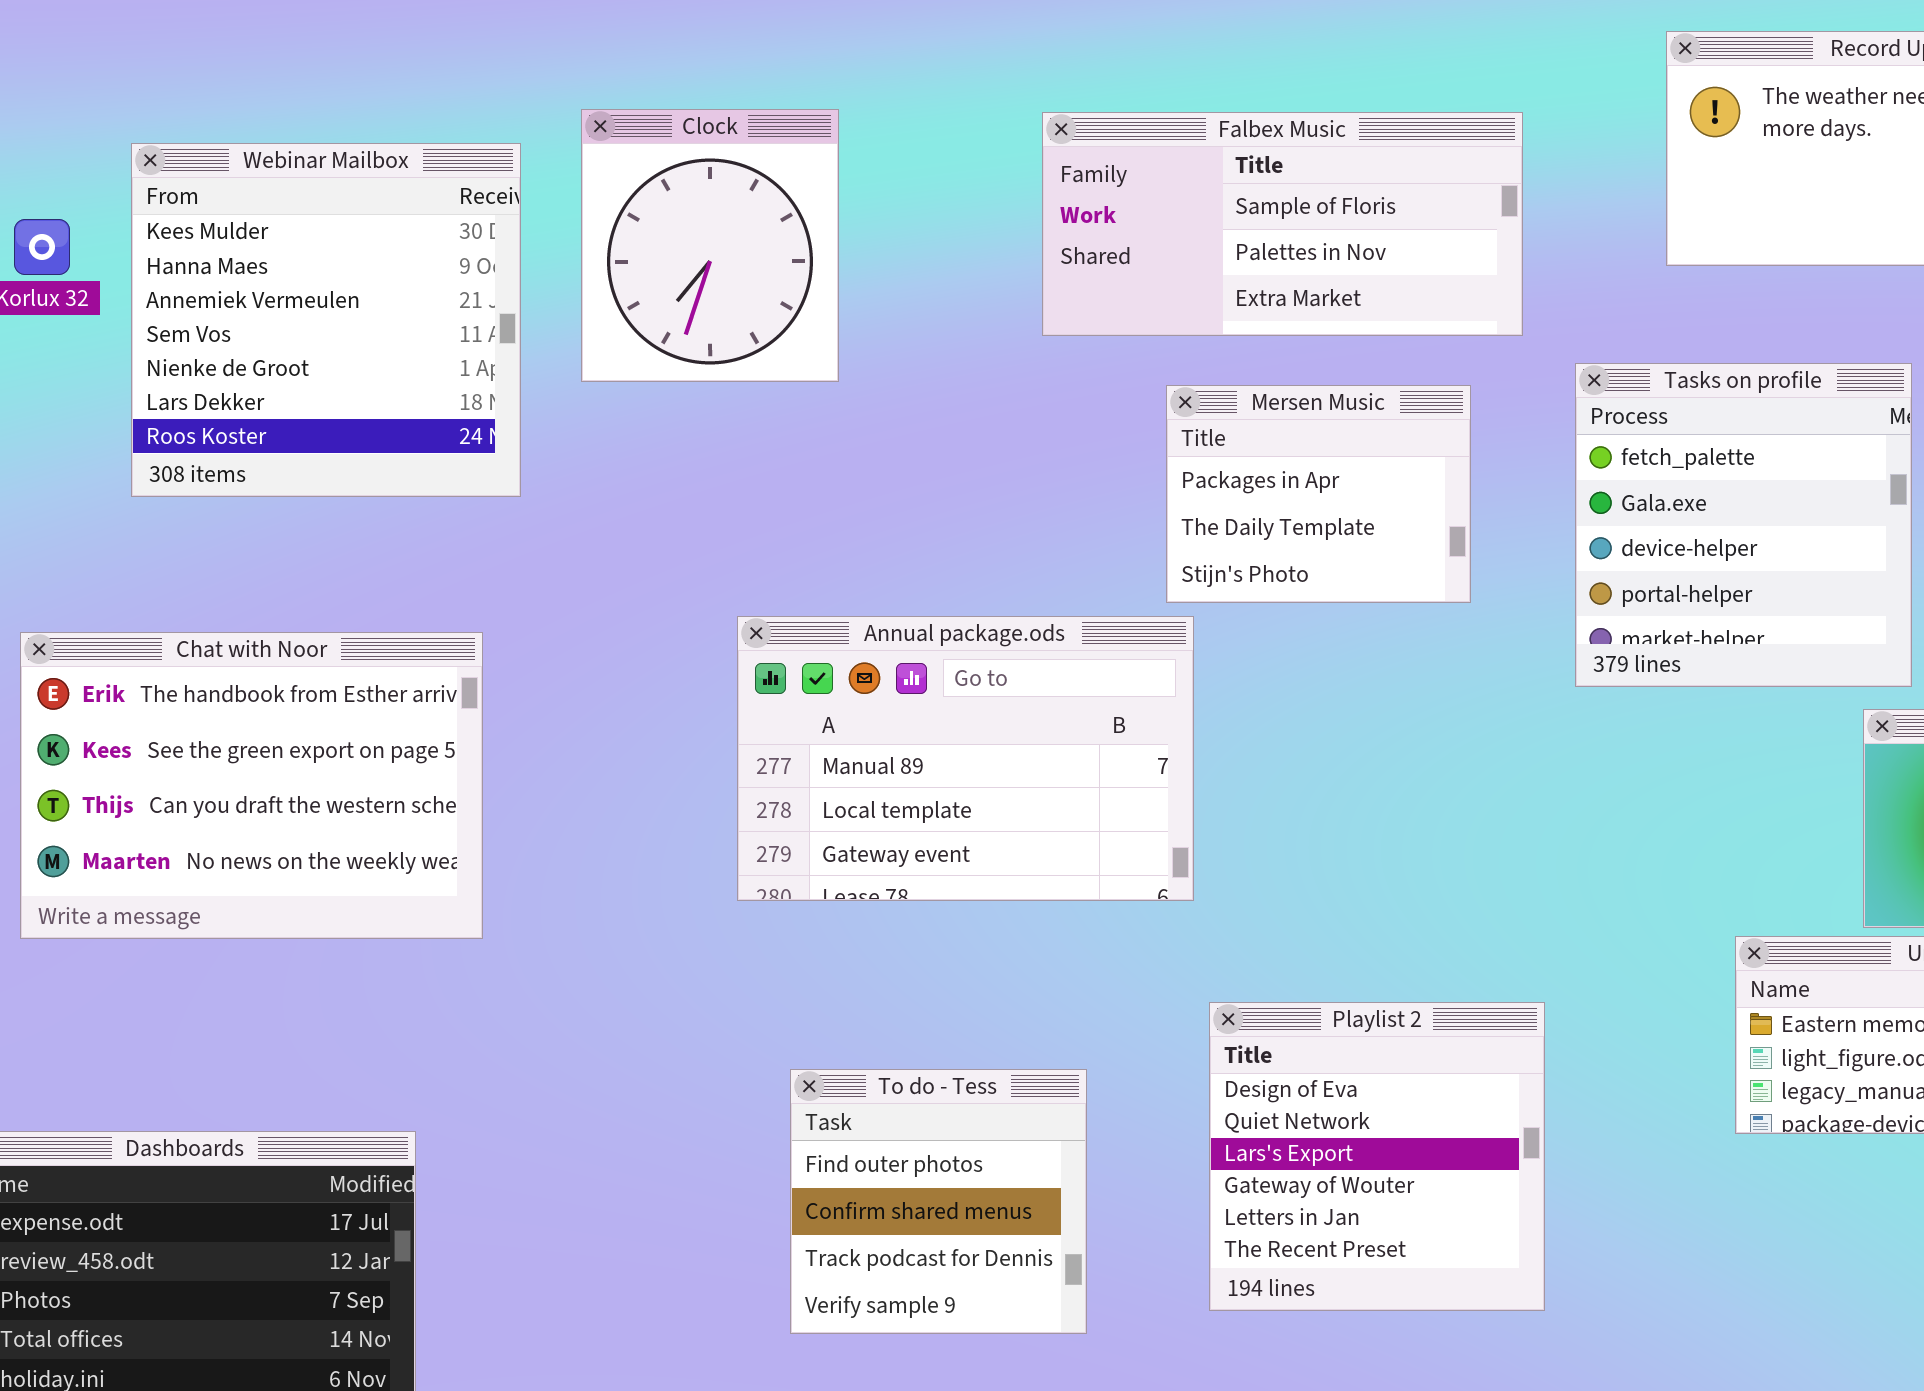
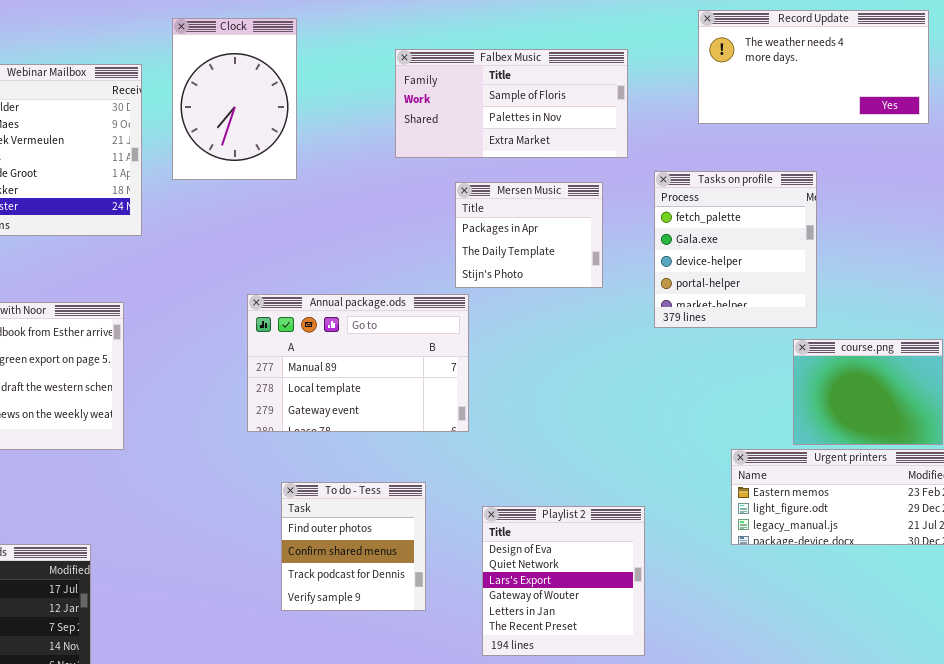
Clock: [581,109,839,382] -> [172,18,297,180], resized
Playlist 2: [1209,1002,1545,1311] -> [482,506,645,656], moved
To do - Tess: [790,1069,1087,1334] -> [281,482,426,611], moved

